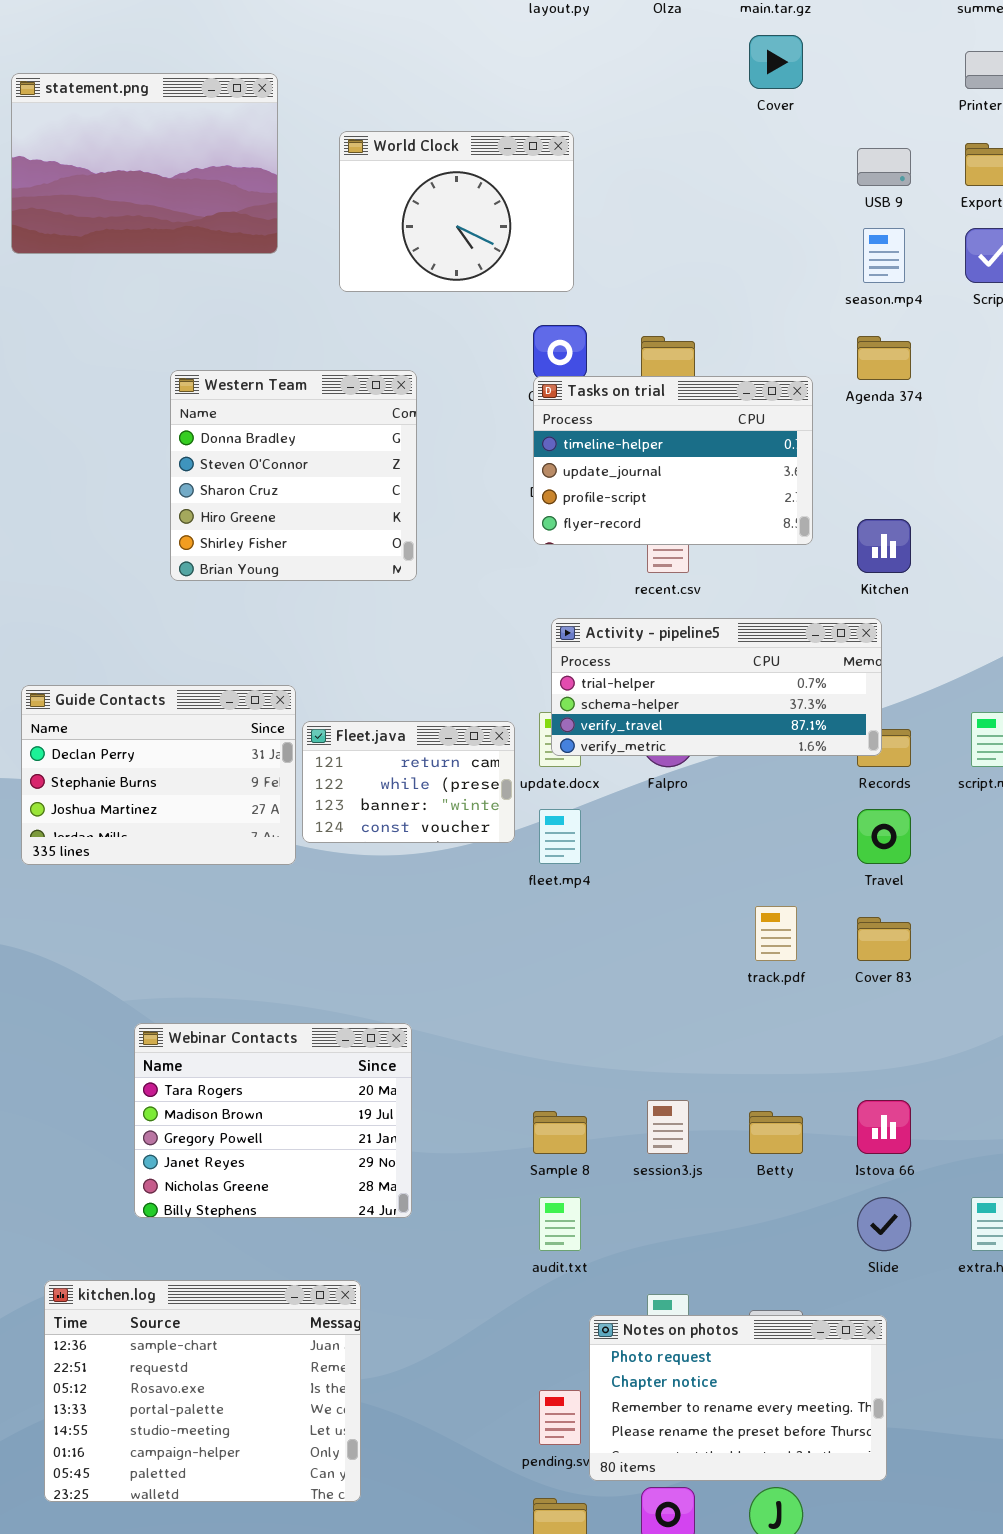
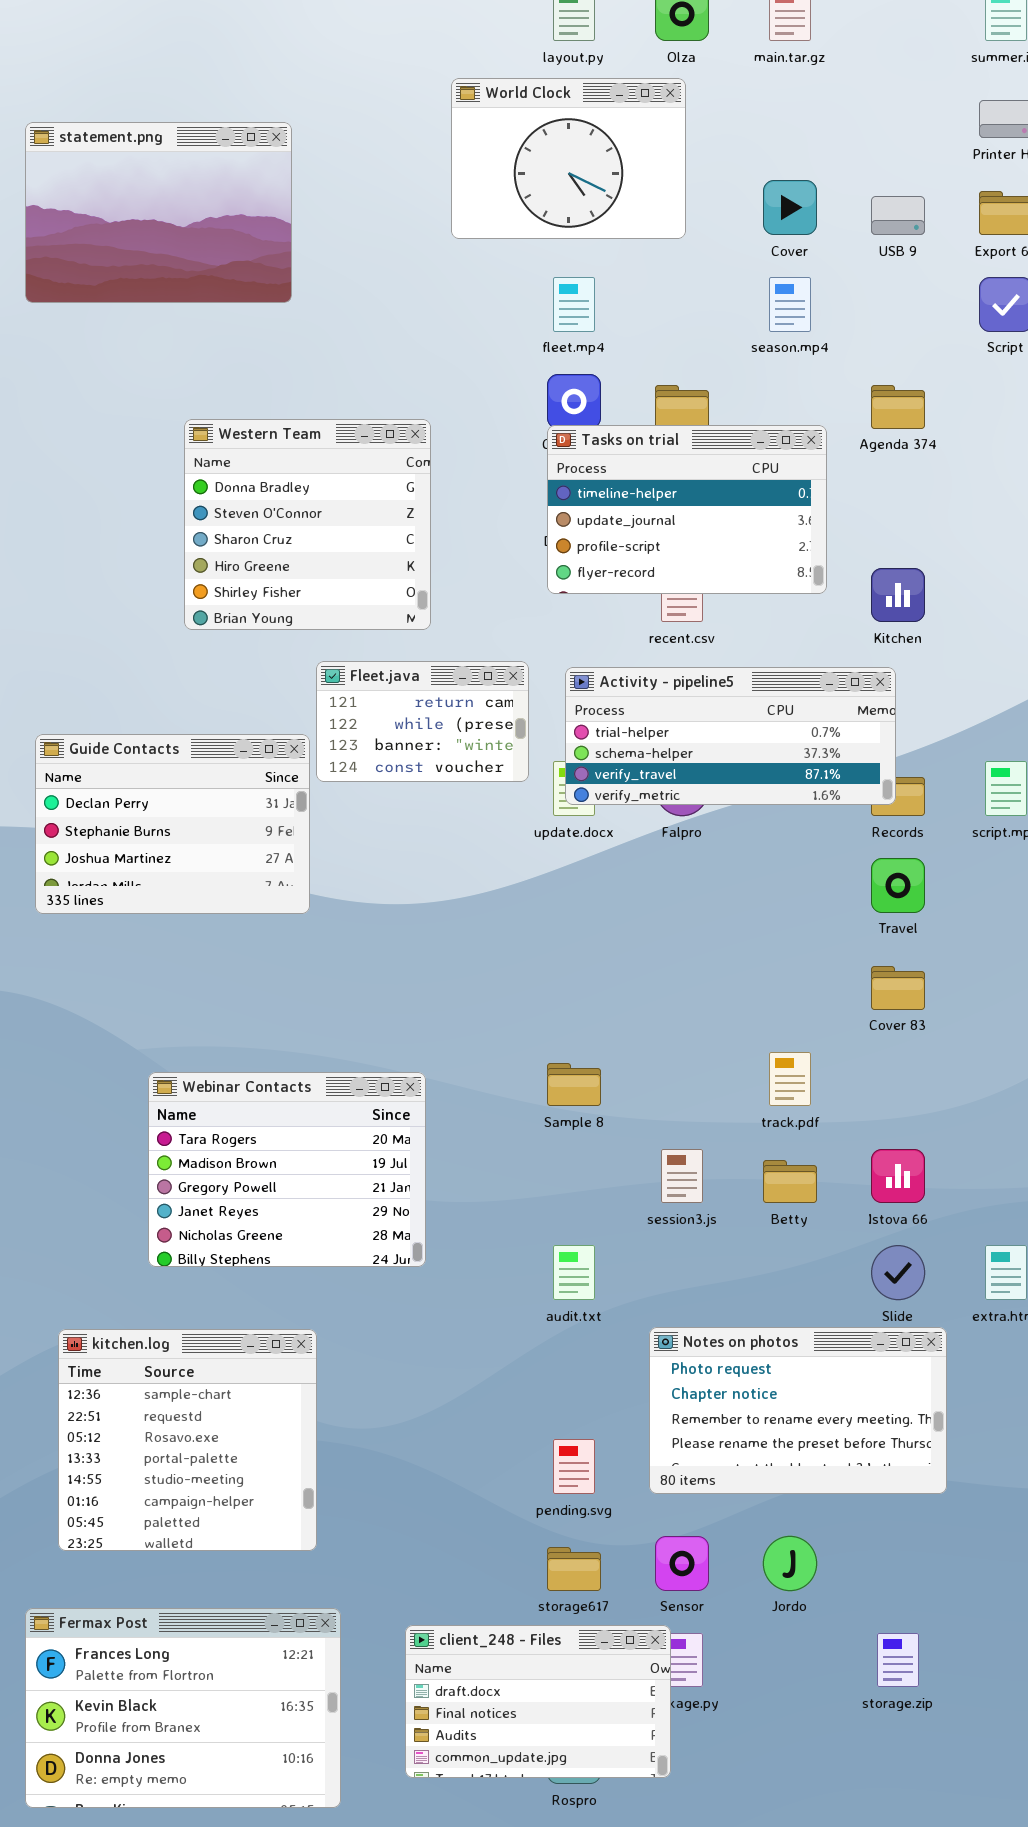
Cover: [749,35,803,89] -> [763,180,817,235], moved
World Clock: [339,131,574,292] -> [451,78,686,239], moved
season.mp4: [863,228,905,283] -> [769,277,811,332], moved
Fleet.java: [302,721,515,843] -> [316,661,529,782], moved
fleet.mp4: [539,809,581,864] -> [553,277,595,332], moved
track.pdf: [755,906,797,961] -> [769,1052,811,1106], moved
Sample 8: [533,1111,587,1154] -> [547,1063,601,1106], moved
kitchen.log: [44,1280,361,1502] -> [58,1329,317,1551], resized
Notes on photos: [589,1315,887,1481] -> [649,1327,947,1494], moved

